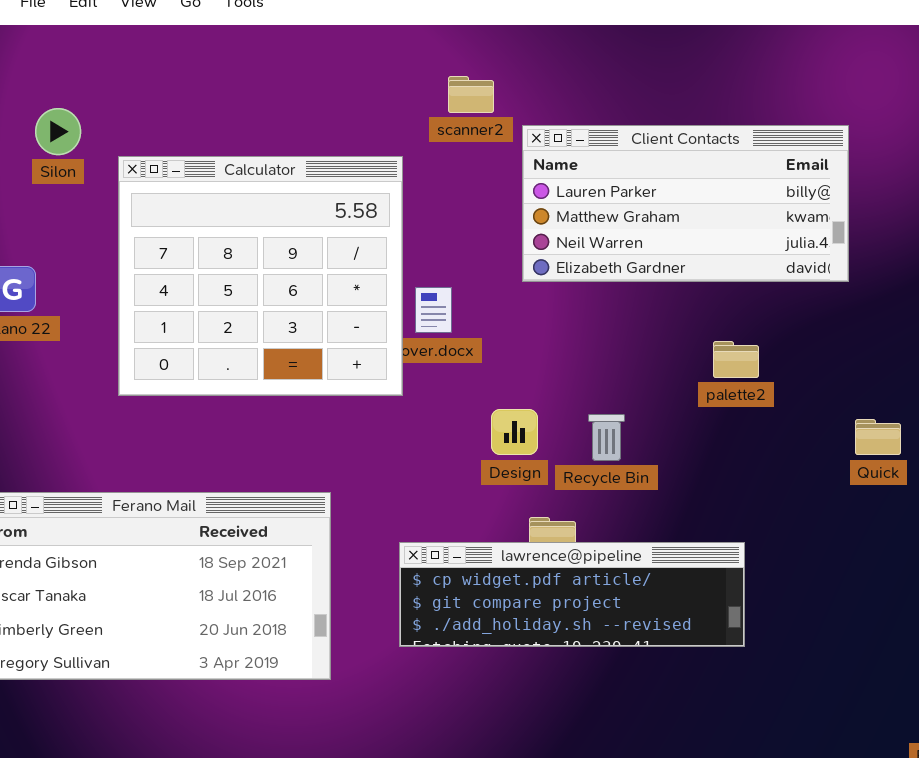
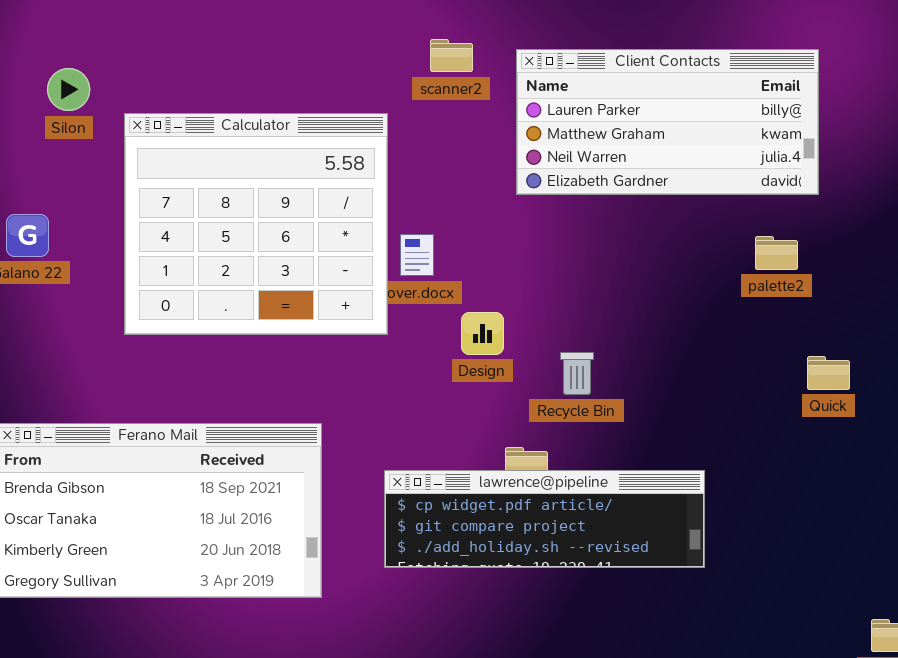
Client Contacts: [522,125,849,282] -> [516,49,819,195], moved
palette2: [713,341,759,378] -> [755,236,798,270], moved
Design: [491,409,538,455] -> [461,312,504,355], moved

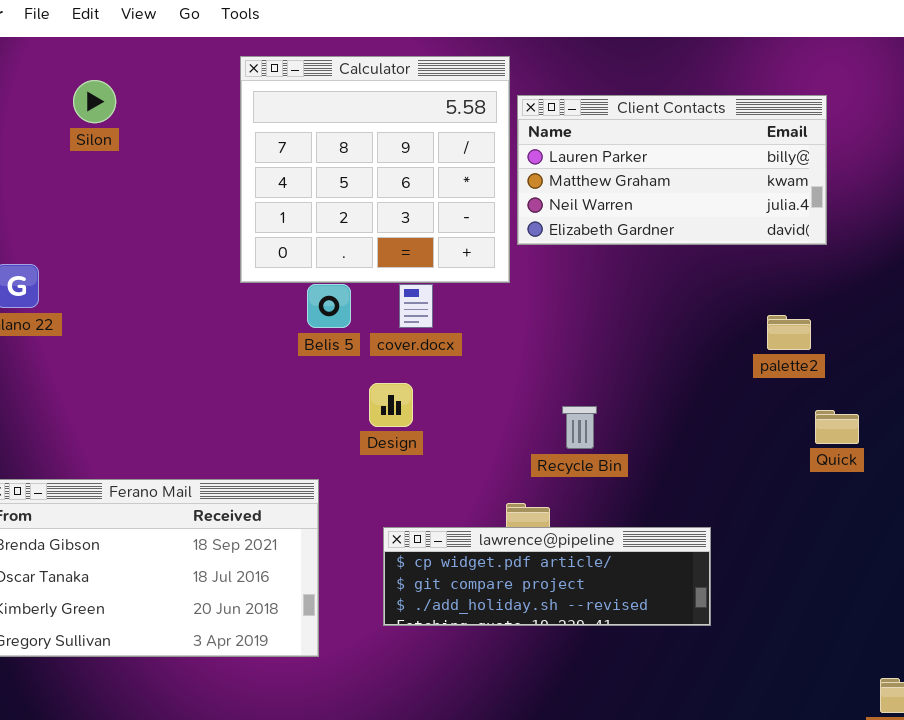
Silon: [47,68,90,111] -> [73,80,116,123], moved
Calculator: [124,113,388,335] -> [240,56,510,283], moved
palette2: [755,236,798,270] -> [767,315,811,350], moved
Design: [461,312,504,355] -> [369,383,413,427], moved

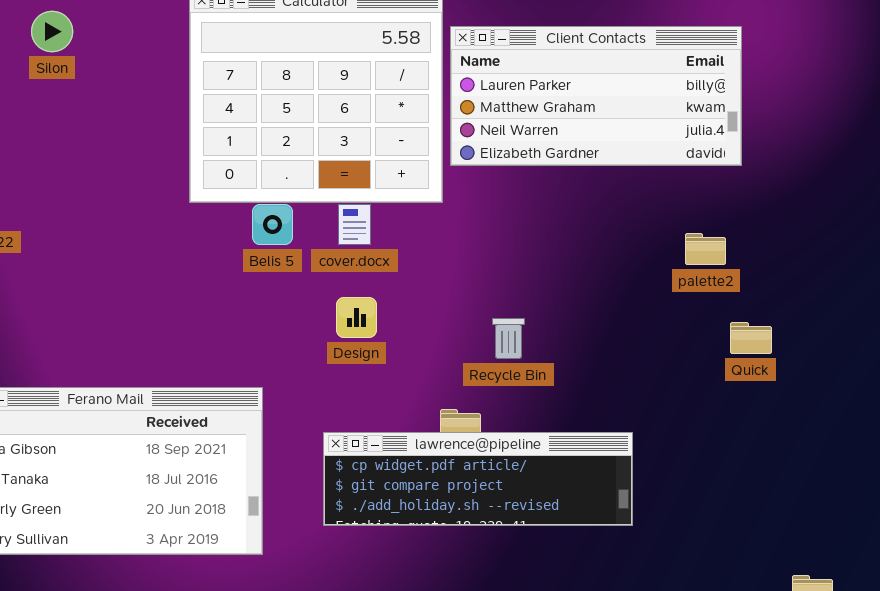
Design: [369,383,413,427] -> [336,297,377,338], moved

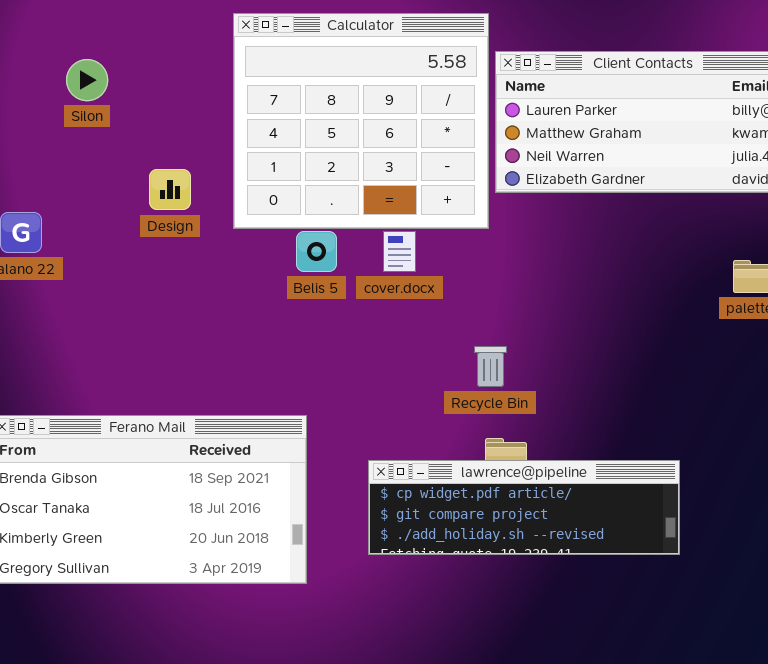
Silon: [31,11,73,52] -> [66,59,108,101], moved
Design: [336,297,377,338] -> [149,169,191,210], moved
Recycle Bin: [492,318,525,359] -> [474,346,507,387], moved

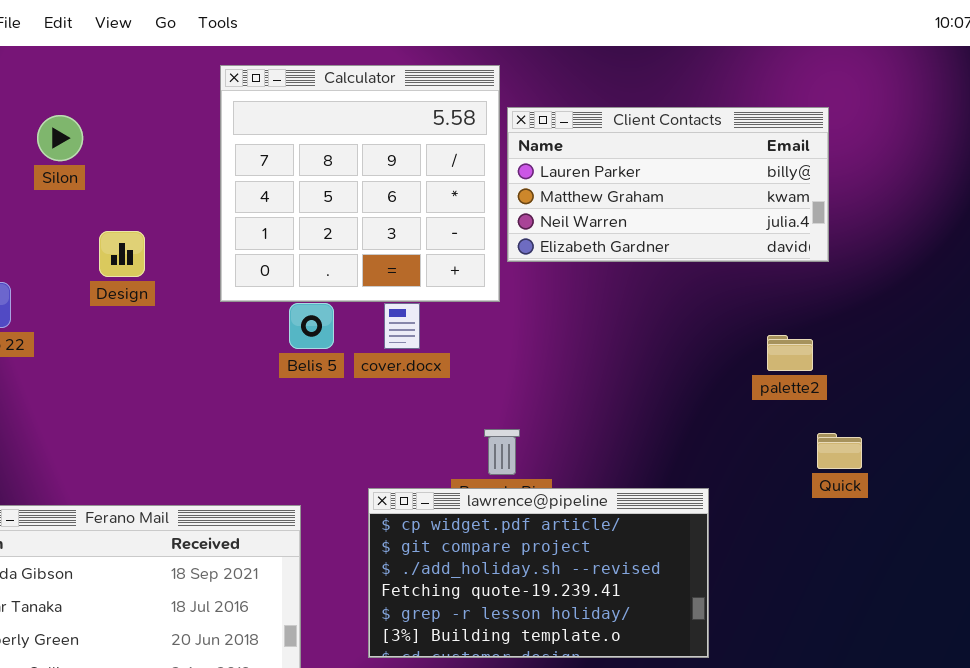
Design: [149,169,191,210] -> [99,231,145,277], moved
lawrence@pipeline: [368,460,680,555] -> [368,488,709,658], resized

